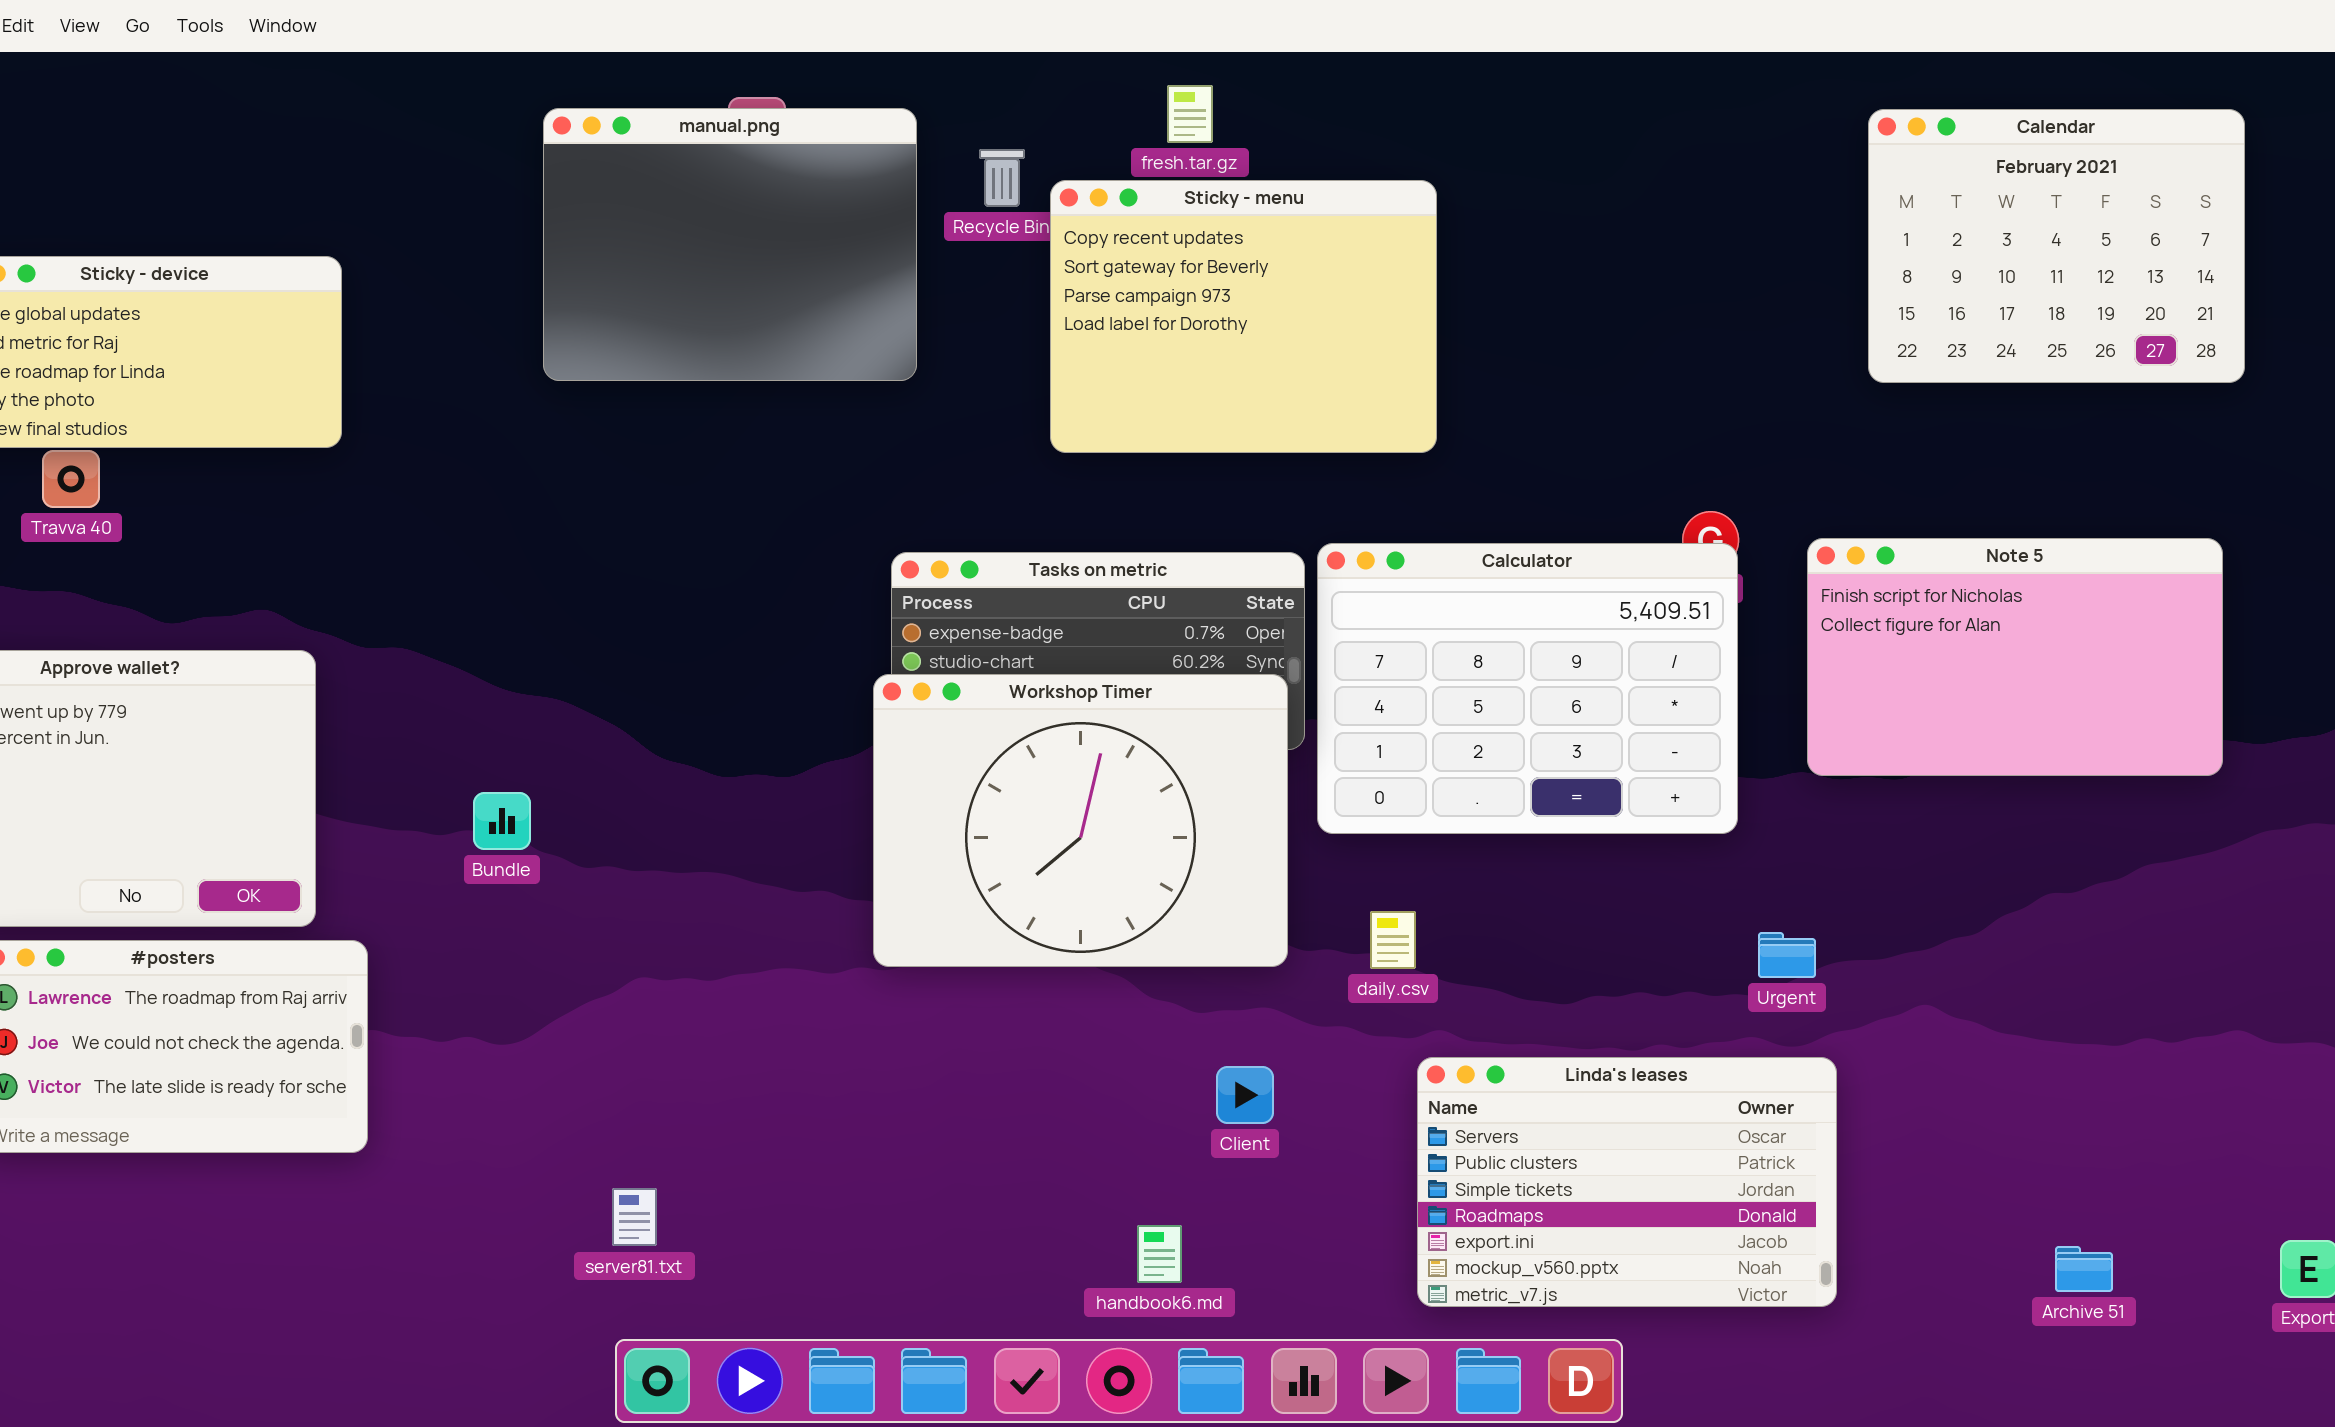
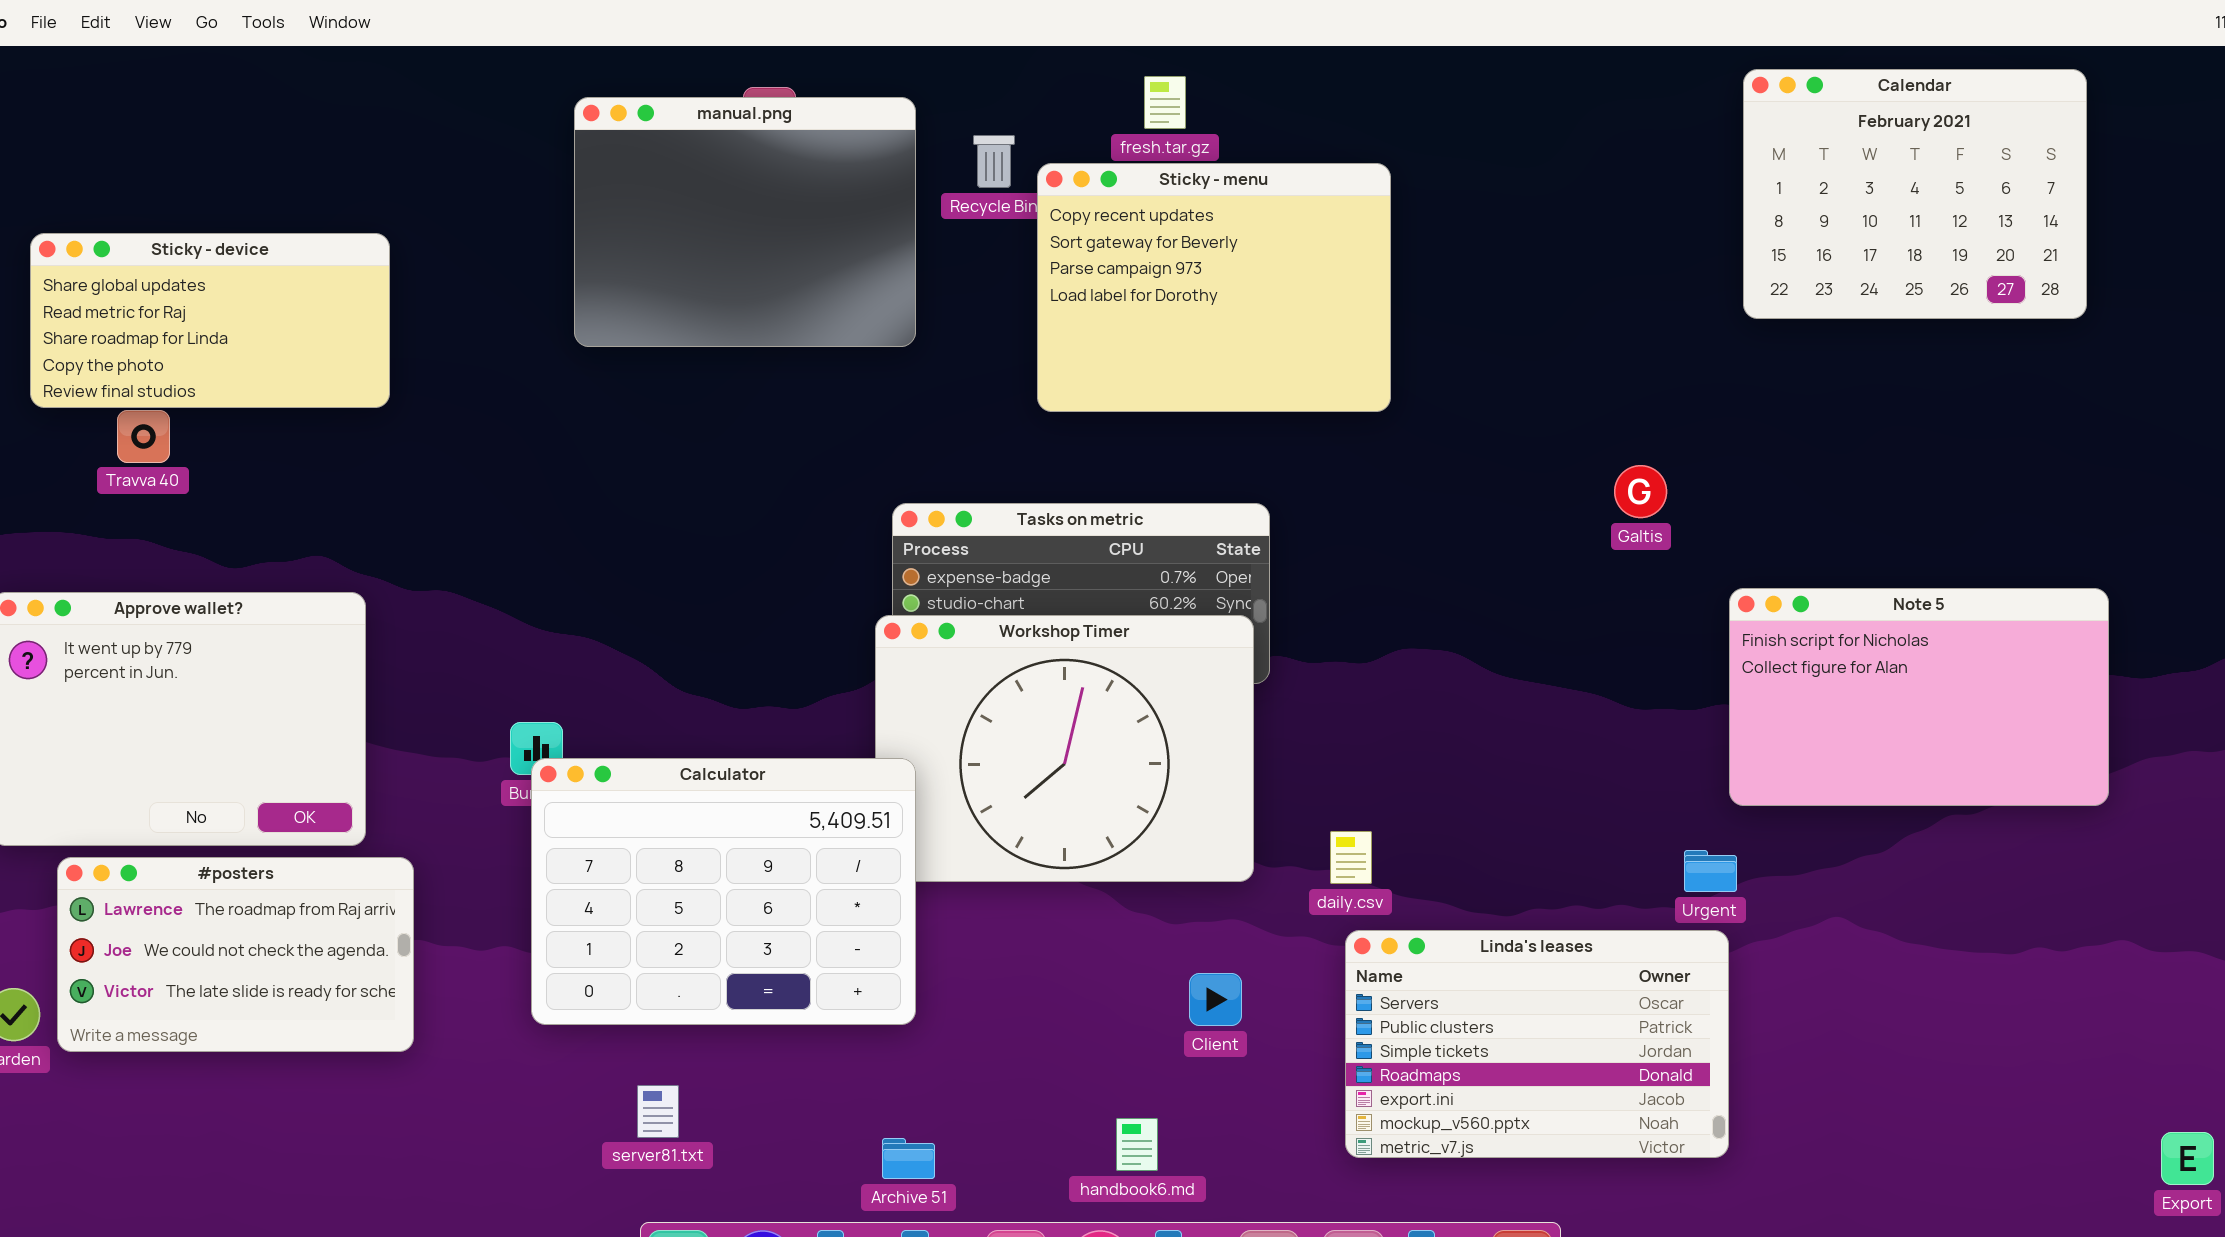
Calendar: [1868,109,2245,383] -> [1743,69,2087,319], moved
Note 5: [1807,538,2223,776] -> [1729,588,2109,806], moved
Calculator: [1317,543,1738,834] -> [531,758,916,1025], moved
Linda's leases: [1417,1057,1837,1307] -> [1345,930,1729,1158], moved
Archive 51: [2055,1246,2113,1292] -> [882,1138,935,1179], moved

